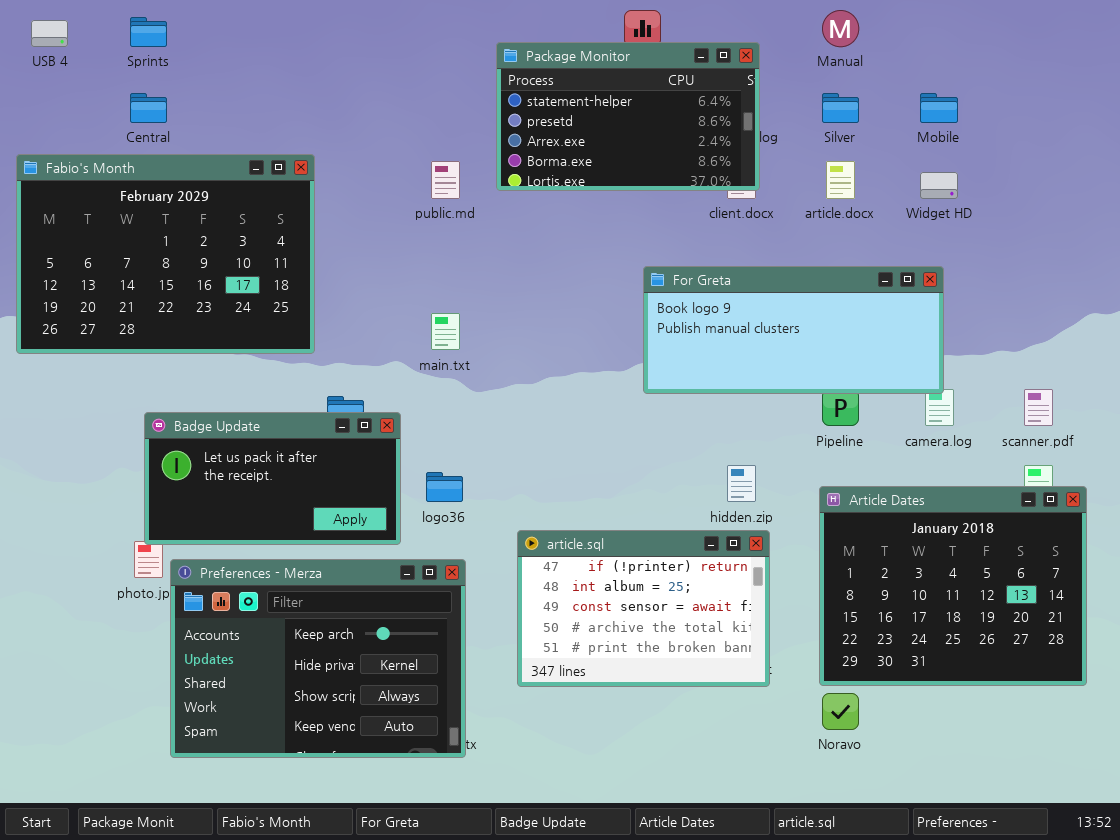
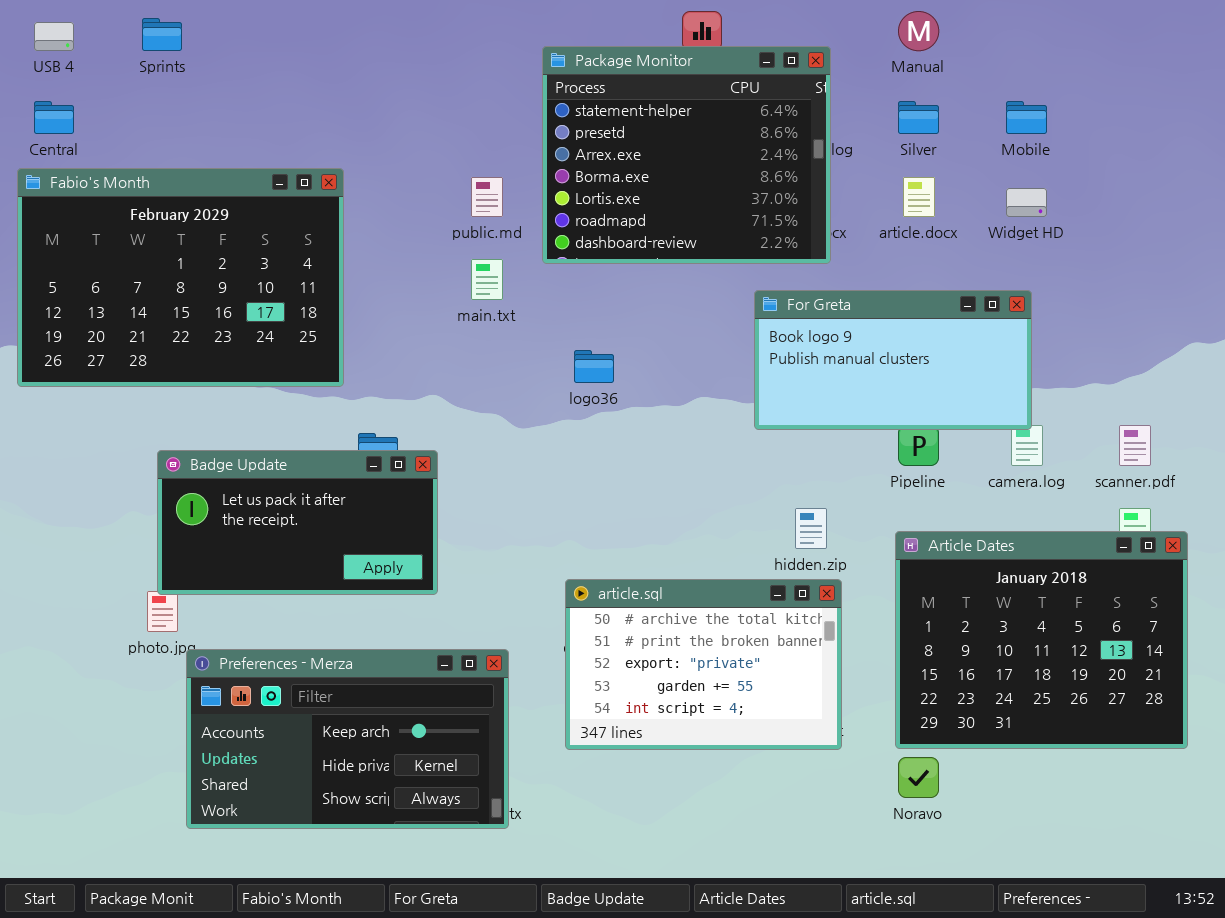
Package Monitor: [496,42,760,191] -> [542,46,831,264], resized
Central: [130,93,167,123] -> [34,101,74,134], moved
For Greta: [643,266,944,394] -> [754,290,1032,430], resized
main.txt: [431,313,460,350] -> [471,259,503,300], moved
logo36: [426,472,463,502] -> [574,350,614,383], moved
article.sql: [517,530,770,687] -> [565,579,842,750], scrolled down 3 rows
Preferences - Merza: [170,559,466,758] -> [186,649,509,829], resized

